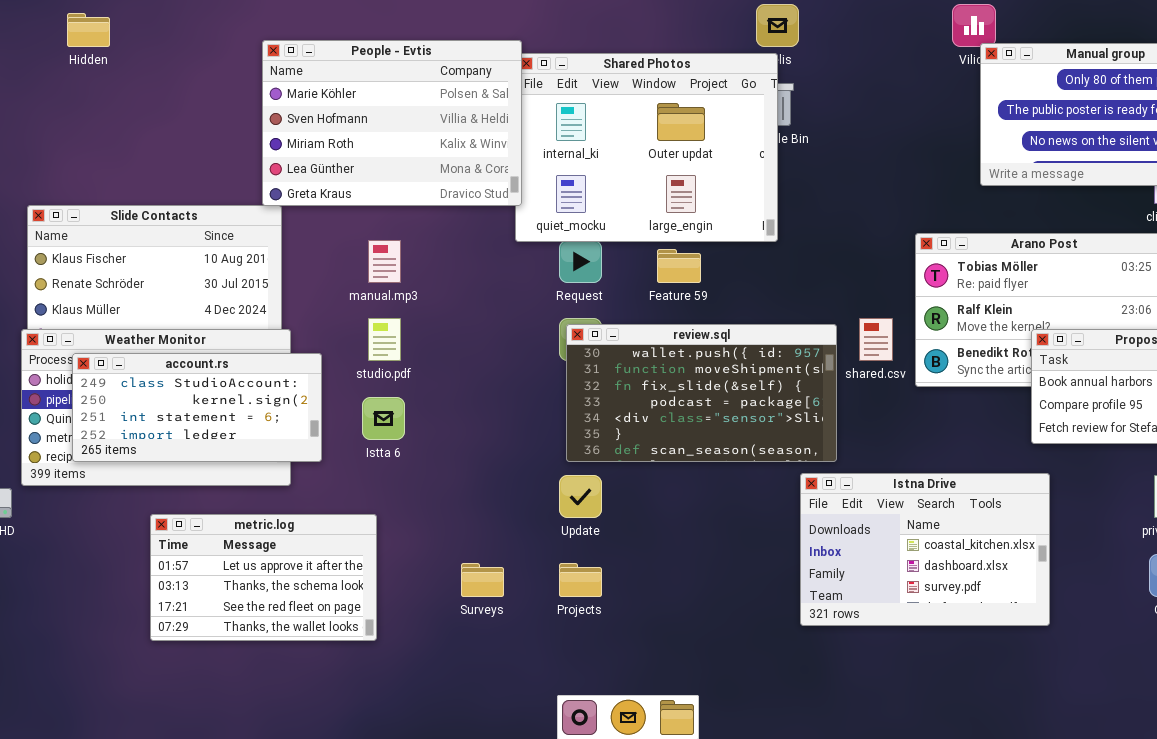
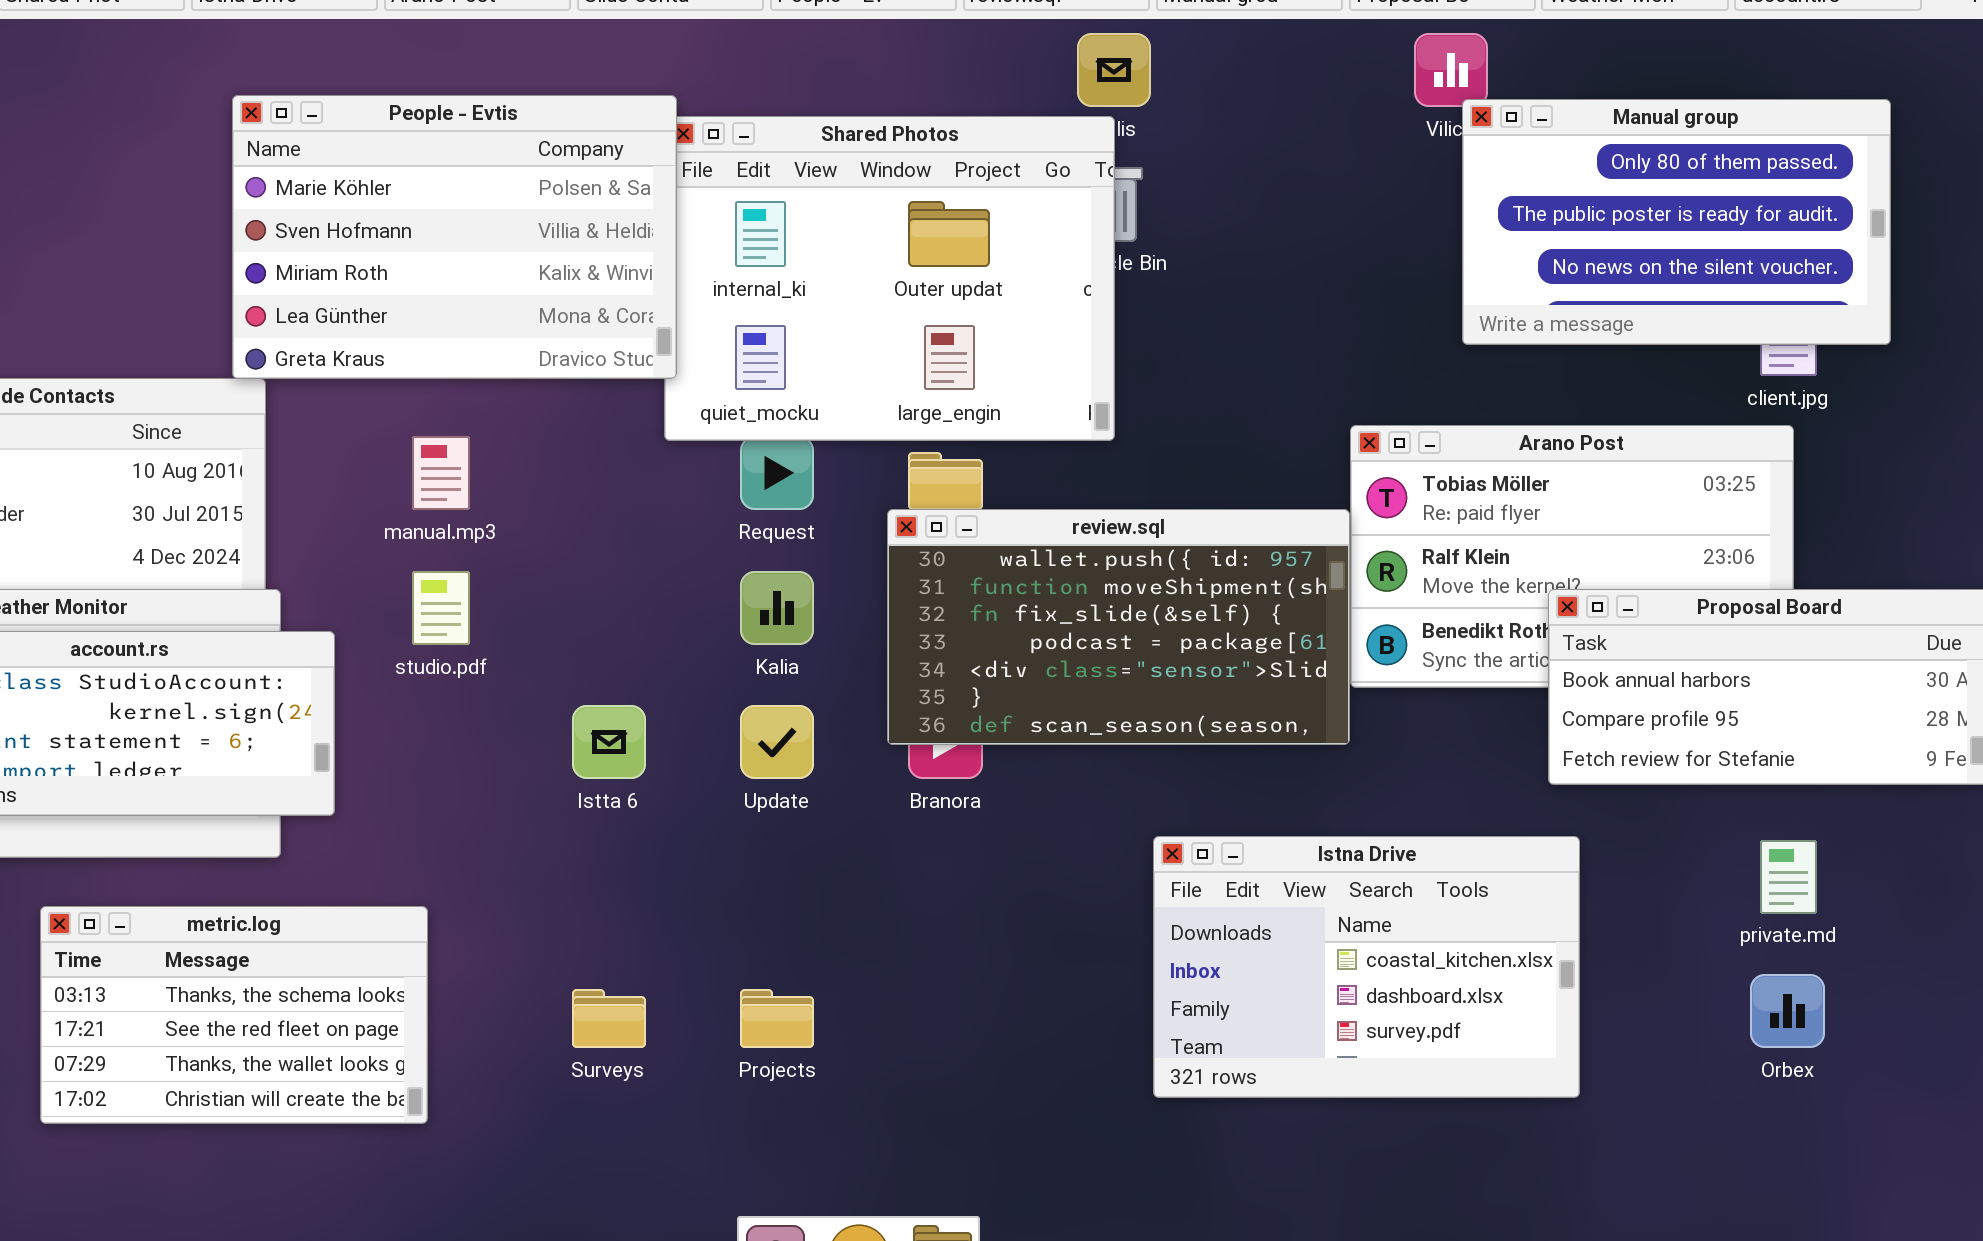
review.sql: [566,324,837,462] -> [887,509,1350,745], moved
Istta 6: [362,397,405,440] -> [572,705,646,779], moved
Update: [559,475,602,518] -> [740,705,814,779], moved
metric.log: [150,514,377,641] -> [40,906,428,1124], scrolled down 1 row

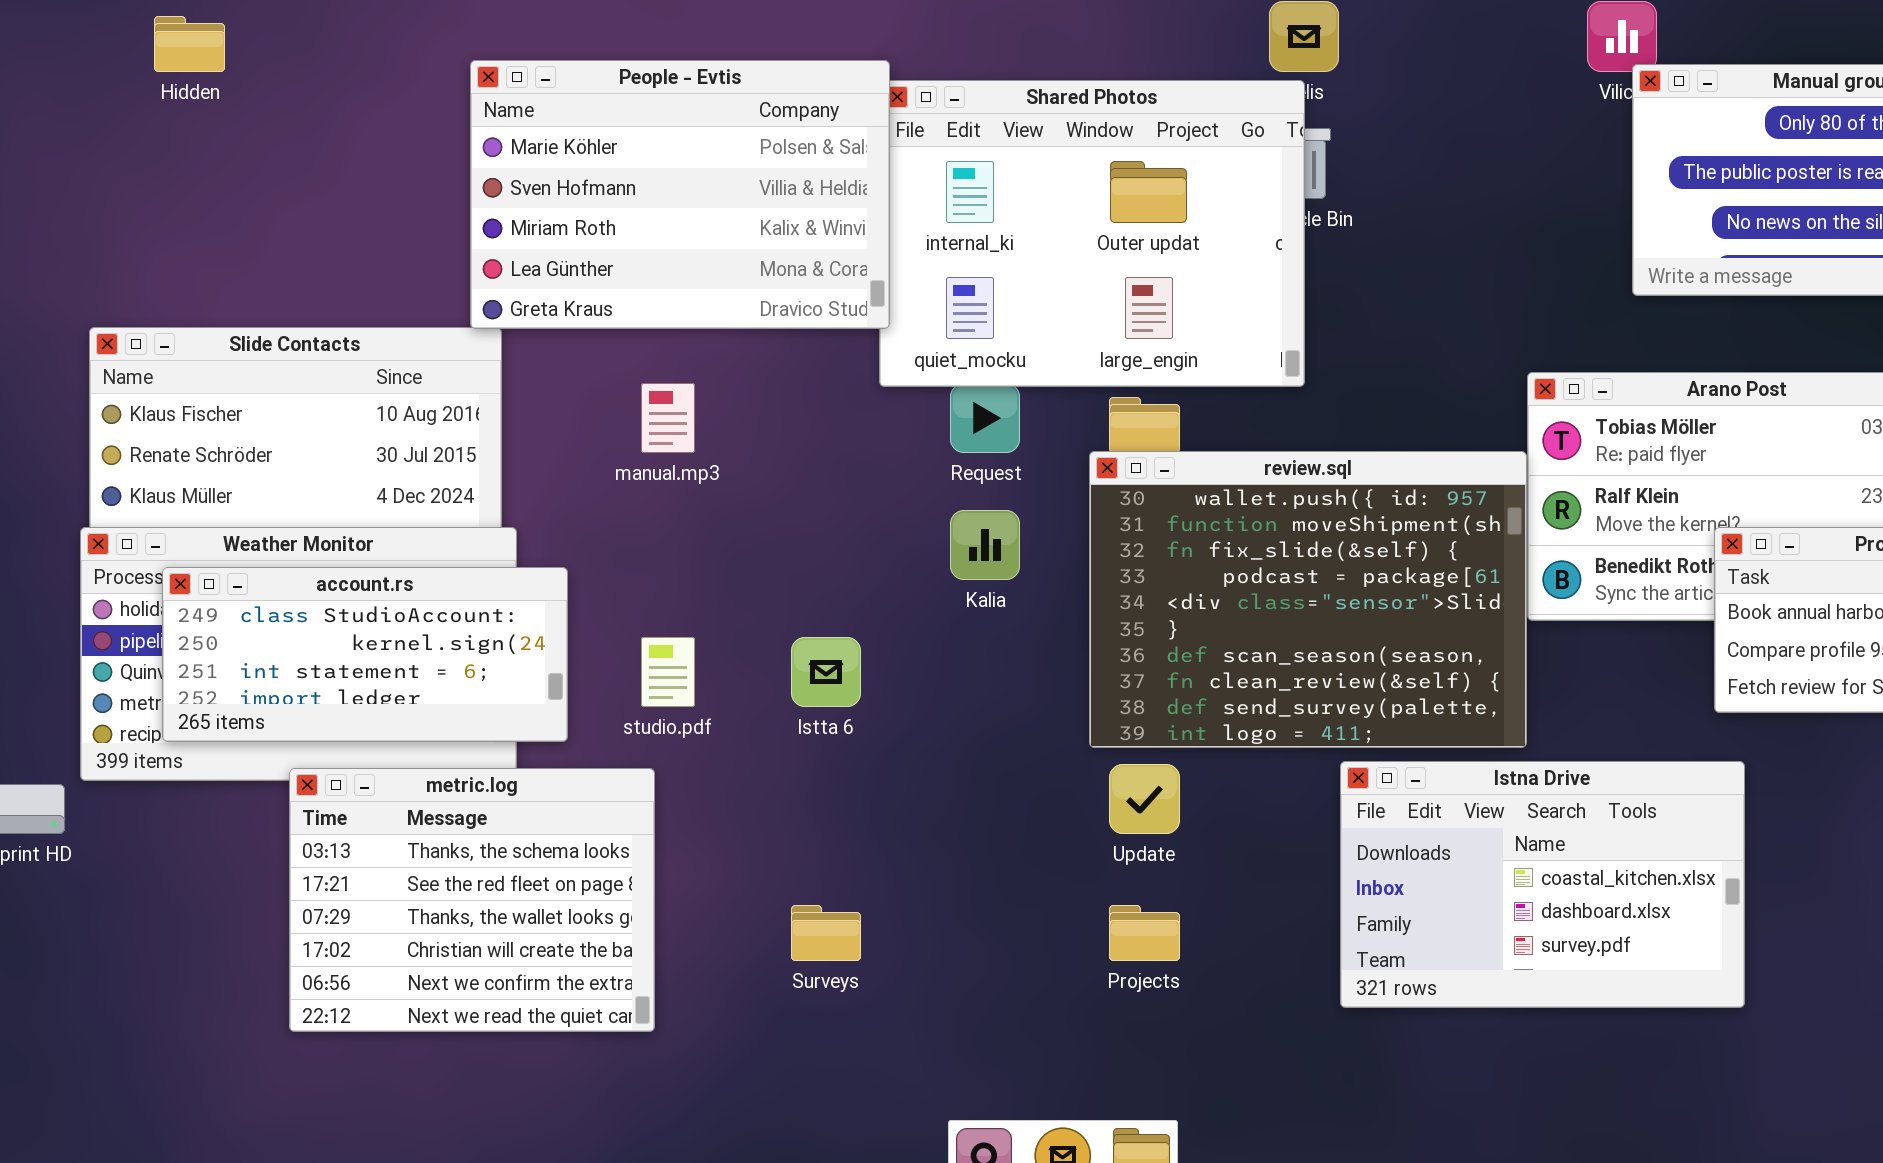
review.sql: [887,509,1350,745] -> [1089,451,1527,748], resized
studio.pdf: [412,571,470,645] -> [641,637,695,707], moved
Update: [740,705,814,779] -> [1109,764,1180,834], moved
metric.log: [40,906,428,1124] -> [289,768,655,1032], resized
Projects: [740,989,814,1048] -> [1109,905,1180,961], moved

